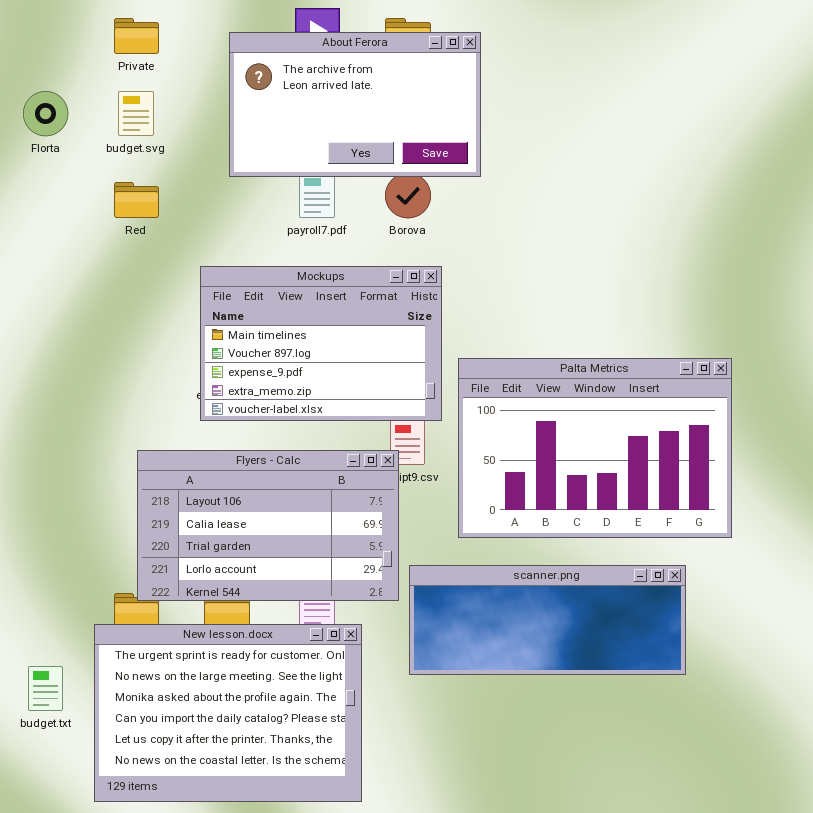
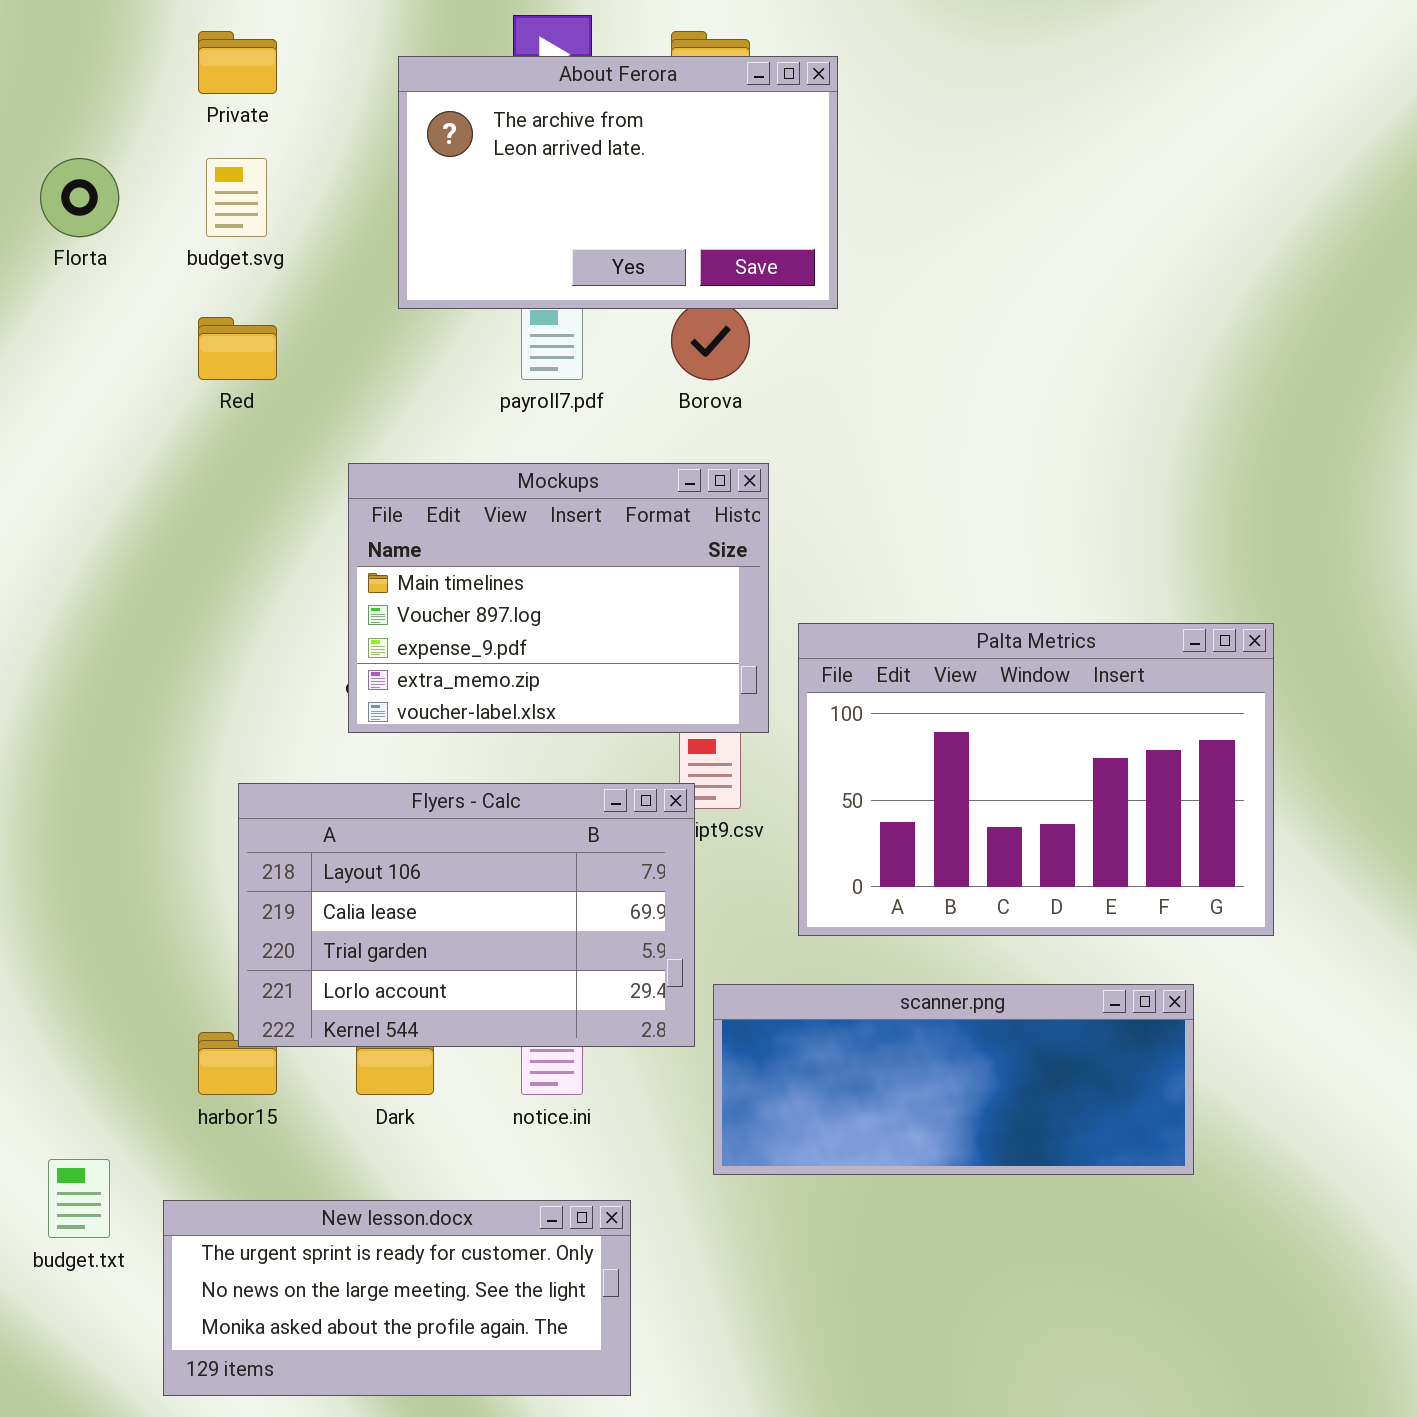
New lesson.docx: [94,624,362,802] -> [163,1200,631,1396], resized

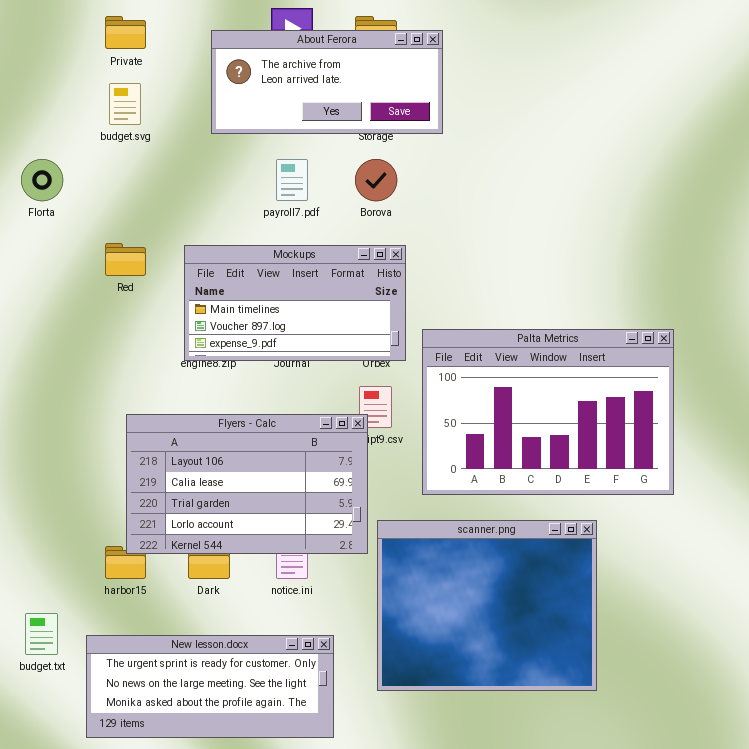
About Ferora: [398,56,838,309] -> [211,30,443,134], resized
Florta: [40,158,119,237] -> [21,159,63,201], moved
Red: [198,317,277,380] -> [105,243,146,276], moved
Mockups: [348,463,769,733] -> [184,245,406,361], resized
scanner.png: [713,984,1194,1175] -> [377,520,597,691], resized

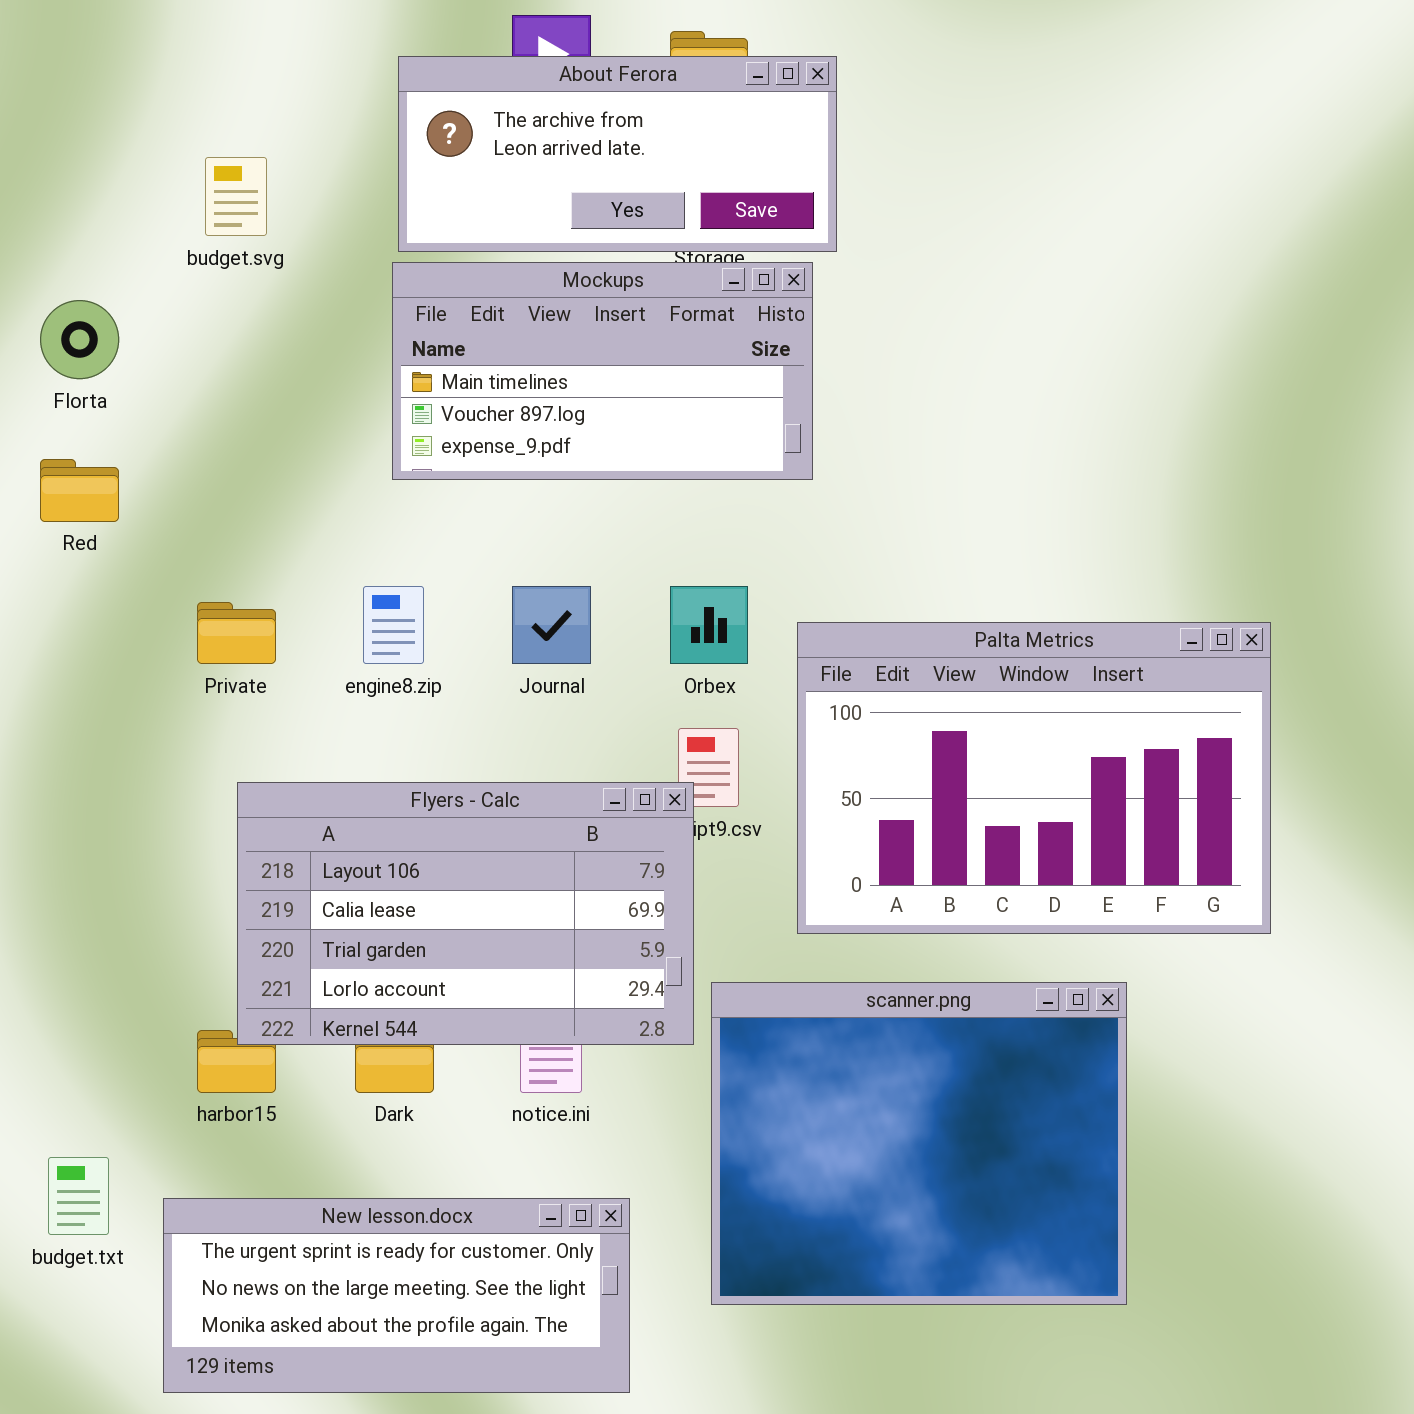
Private: [105,16,146,49] -> [197,602,276,664], moved
Red: [105,243,146,276] -> [40,459,119,522], moved
Mockups: [184,245,406,361] -> [392,262,813,480], moved

